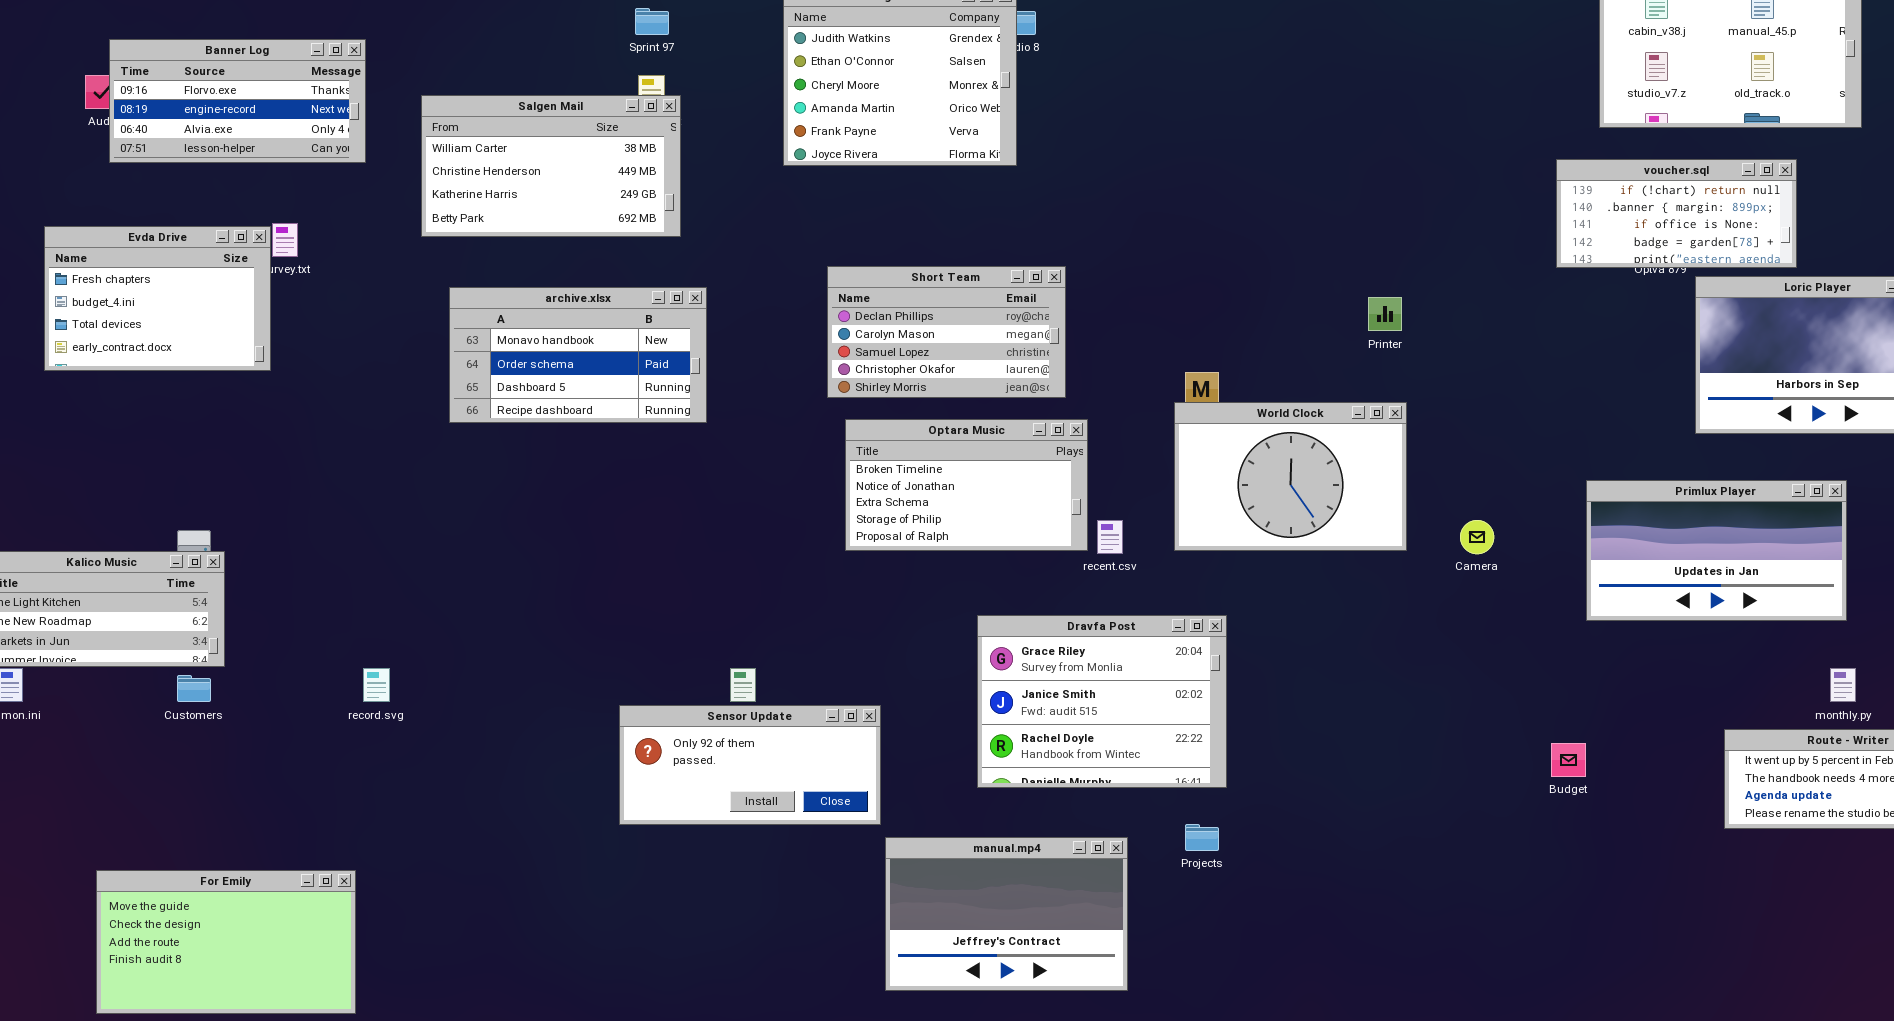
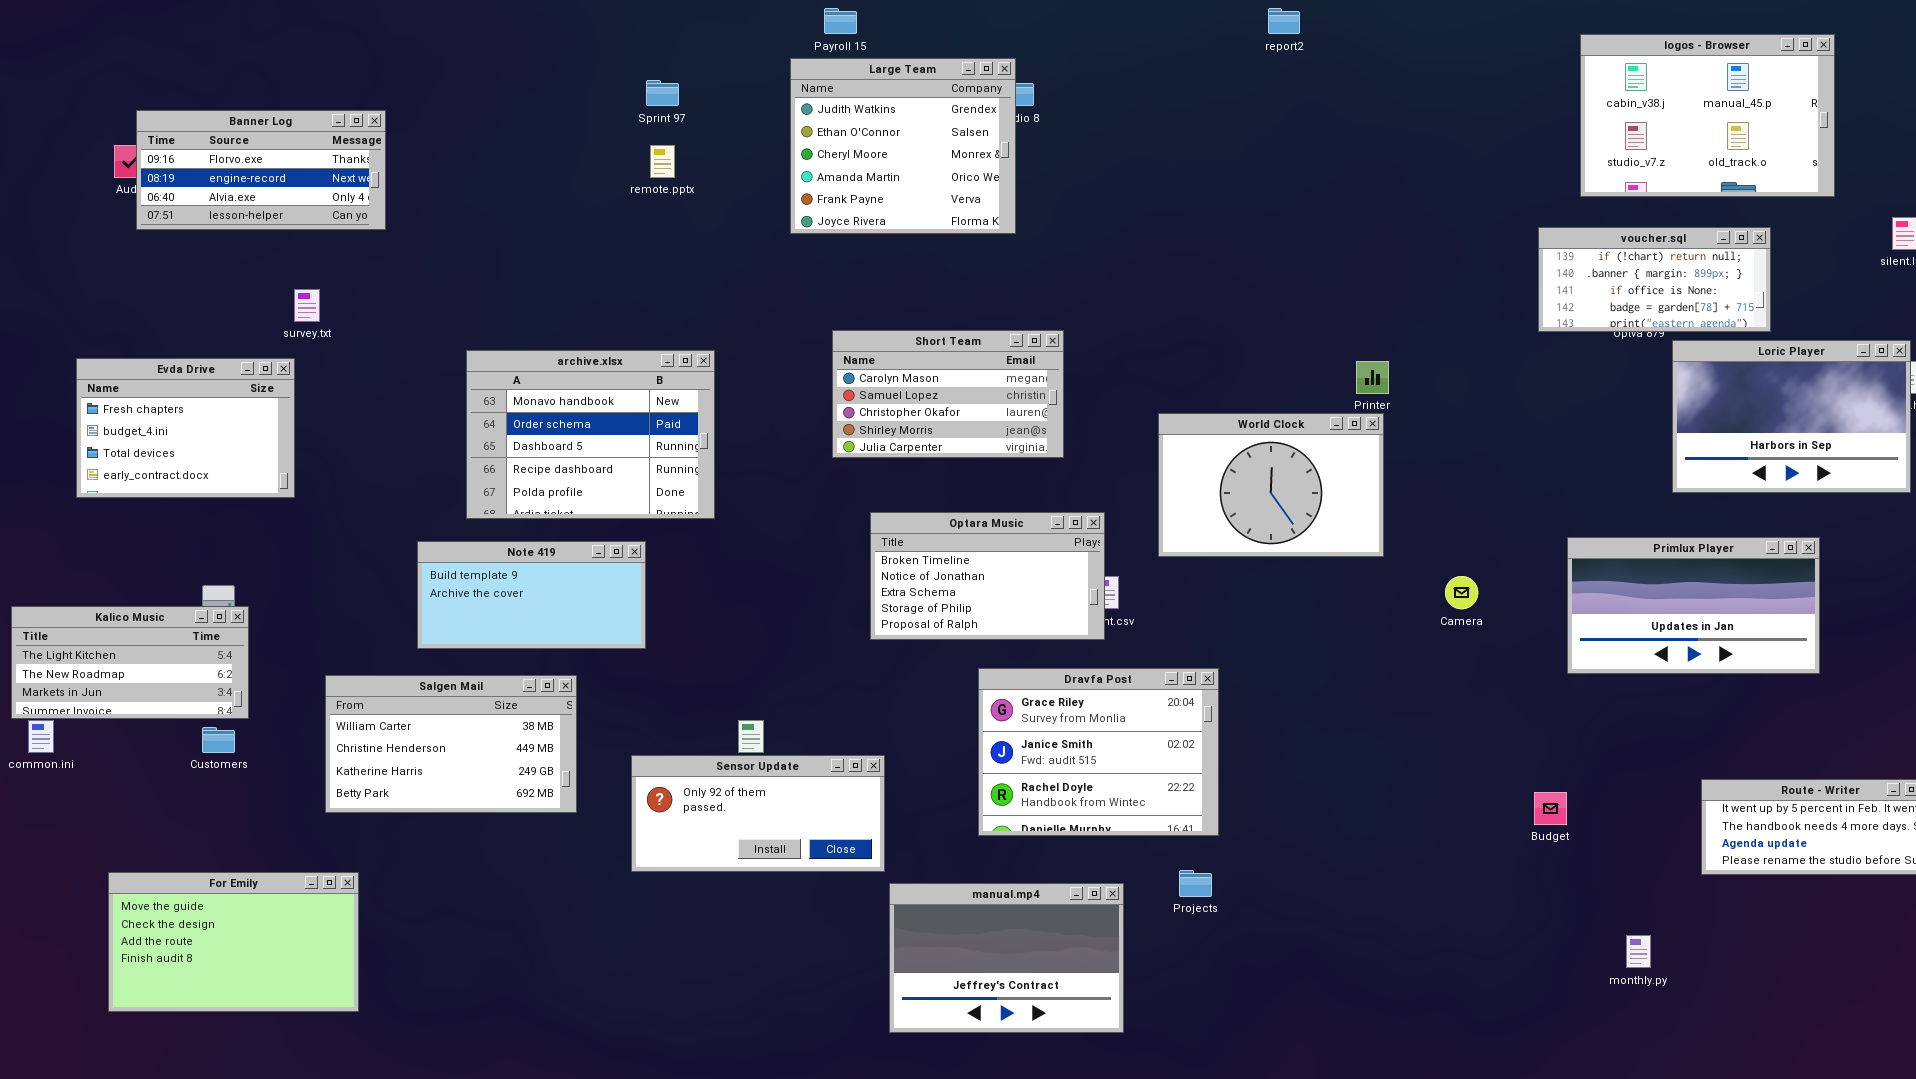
Salgen Mail: [421,95,681,237] -> [325,675,577,813], moved
Evda Drive: [44,226,271,371] -> [76,358,295,498], moved
Short Team: [827,266,1066,398] -> [832,330,1064,458], scrolled down 1 row
archive.xlsx: [449,287,707,423] -> [466,350,715,519], resized
World Clock: [1174,402,1407,551] -> [1158,413,1384,557], moved
Optara Music: [845,419,1088,551] -> [870,512,1105,640], moved
Note 419: none -> [417,541,646,649], opened
monthly.py: [1830,668,1856,702] -> [1626,935,1651,968], moved
For Emily: [96,870,356,1014] -> [108,872,359,1012], moved

